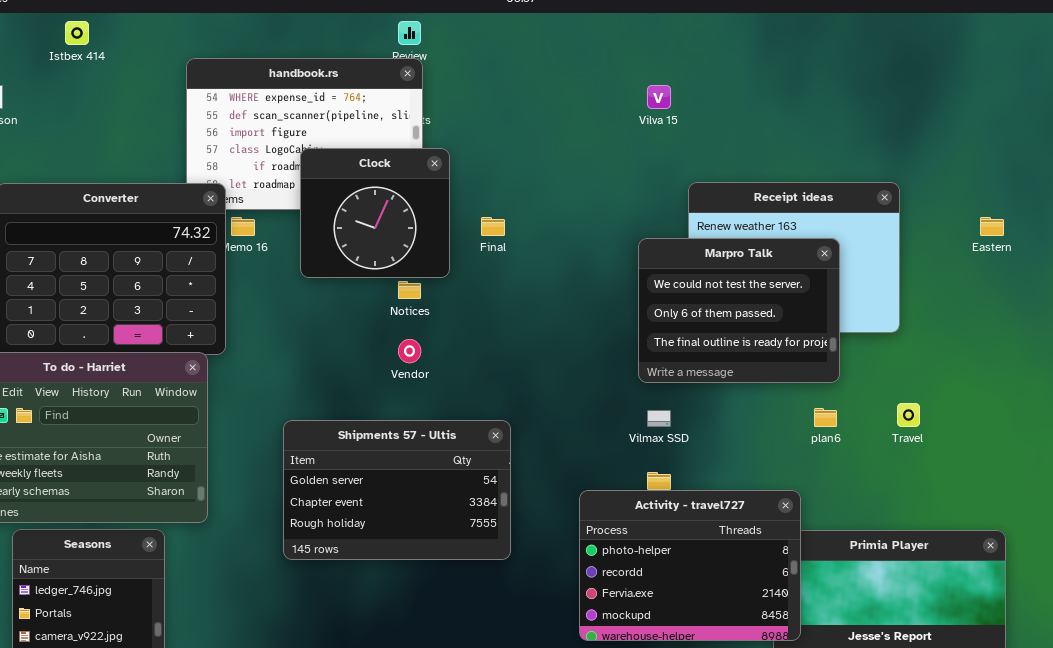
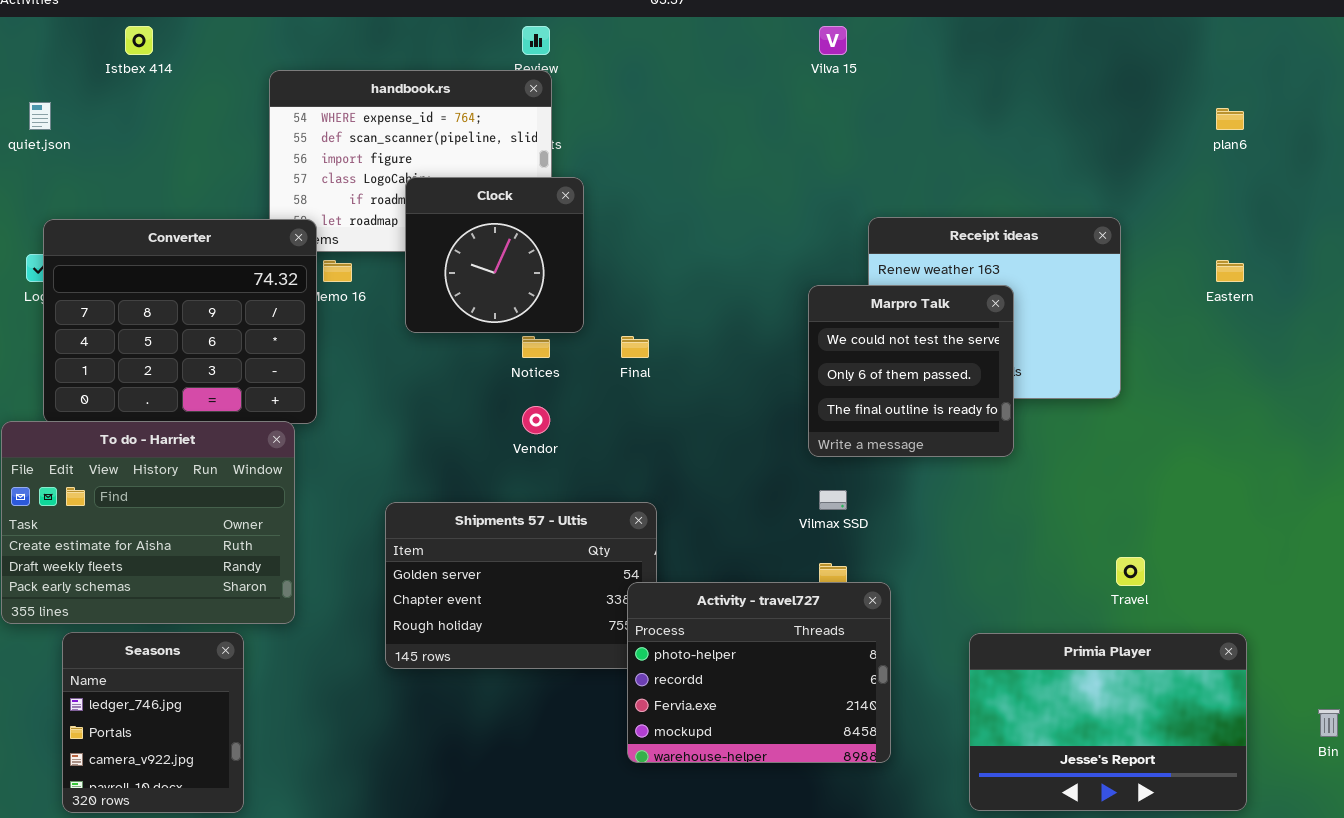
Vilva 15: [647,85,671,109] -> [819,26,847,55], moved
Final: [481,217,505,236] -> [621,336,649,358], moved
Marpro Talk: [638,238,840,383] -> [808,285,1014,457], resized
Travel: [897,403,920,427] -> [1116,557,1145,586], moved
plan6: [814,408,837,427] -> [1216,108,1244,130], moved
Activity - travel727: [579,490,801,641] -> [627,582,891,763], moved

